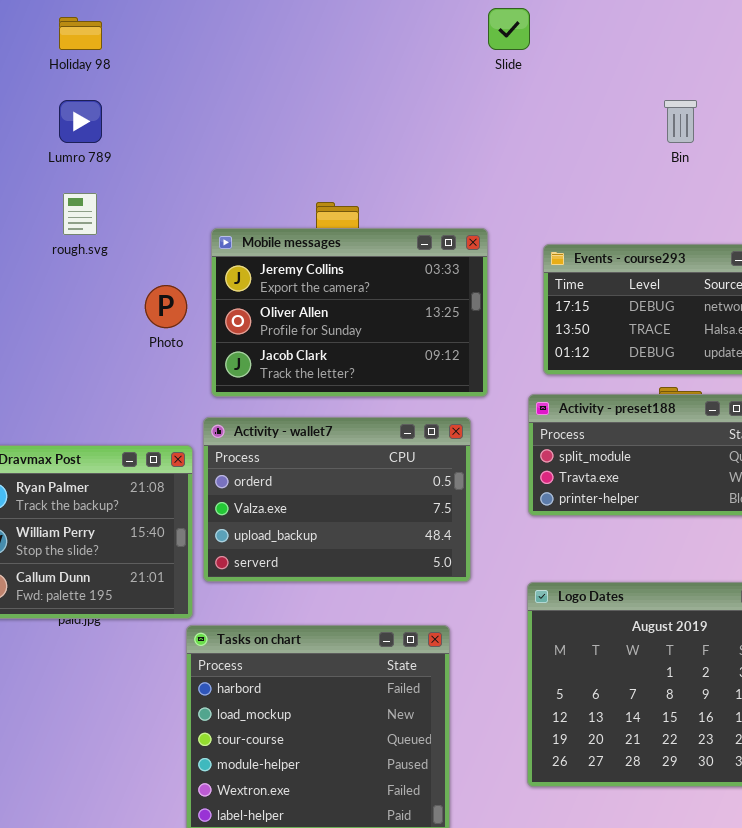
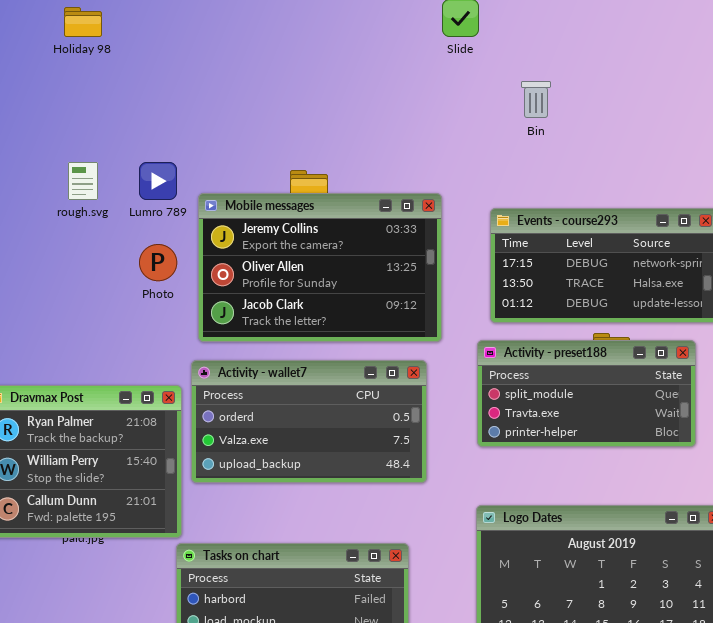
Lumro 789: [59,100,102,143] -> [139,162,177,200], moved
Bin: [664,100,697,143] -> [521,81,551,118], moved
Activity - wallet7: [203,417,471,582] -> [191,360,427,483], resized

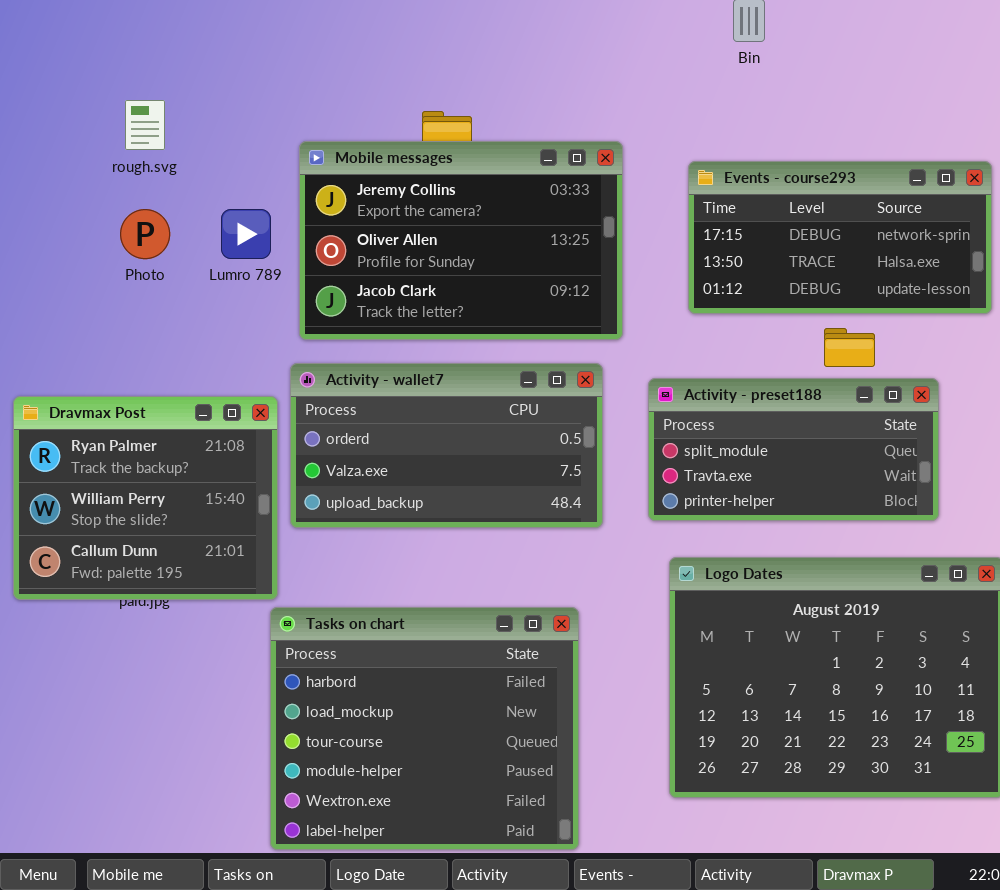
Lumro 789: [139,162,177,200] -> [221,209,271,259], moved
Photo: [139,244,177,281] -> [120,209,170,259], moved
Activity - preset188: [477,340,696,447] -> [648,378,939,521], moved

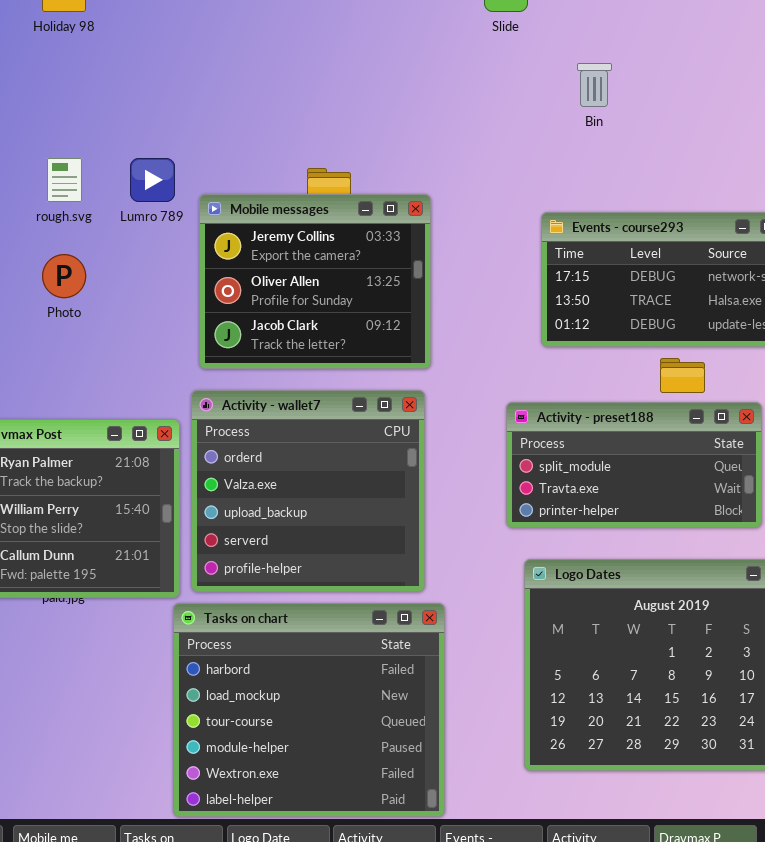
Mobile messages: [299,141,623,340] -> [199,194,431,369], resized
Lumro 789: [221,209,271,259] -> [130,158,175,202], moved
Activity - wallet7: [290,363,603,528] -> [191,390,425,592], resized

